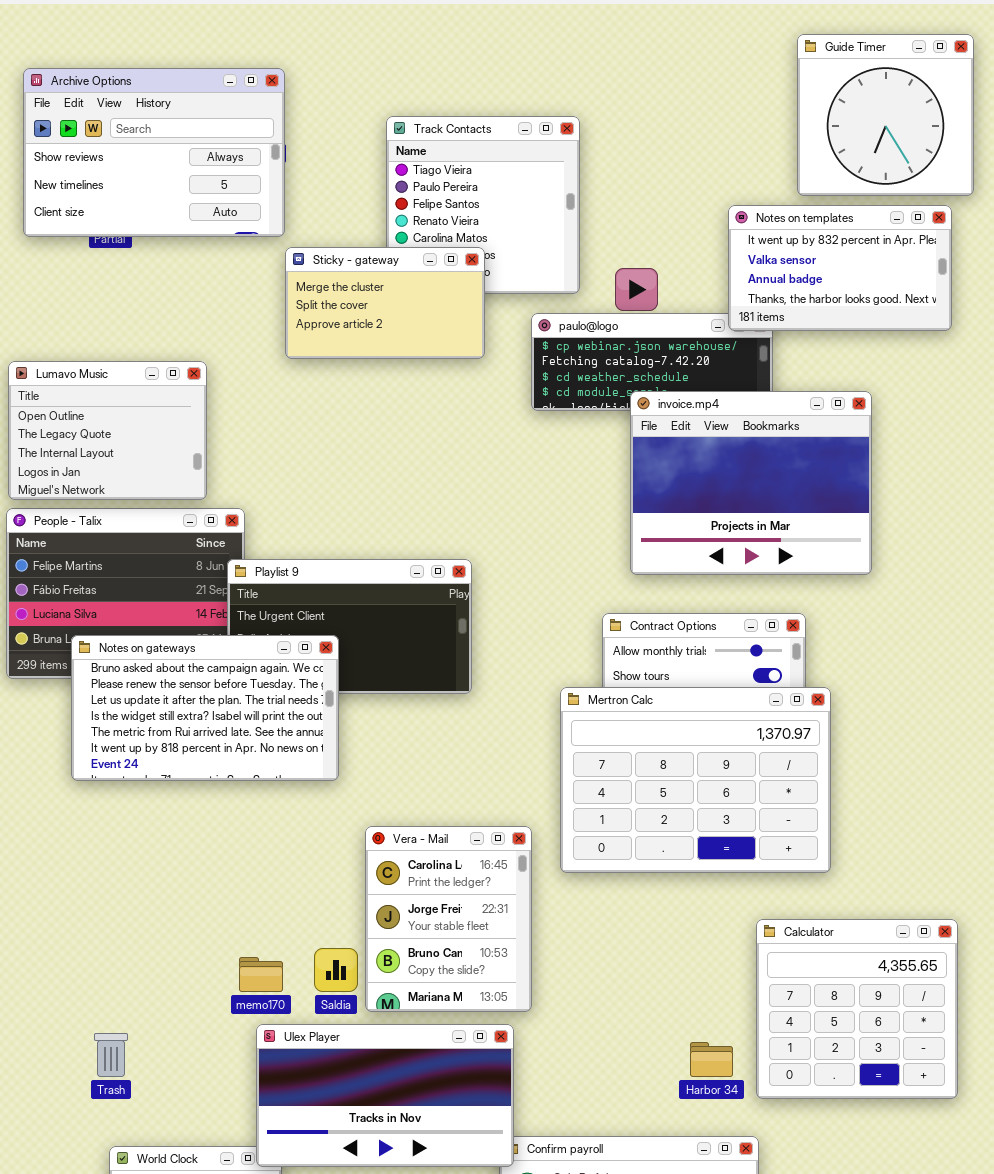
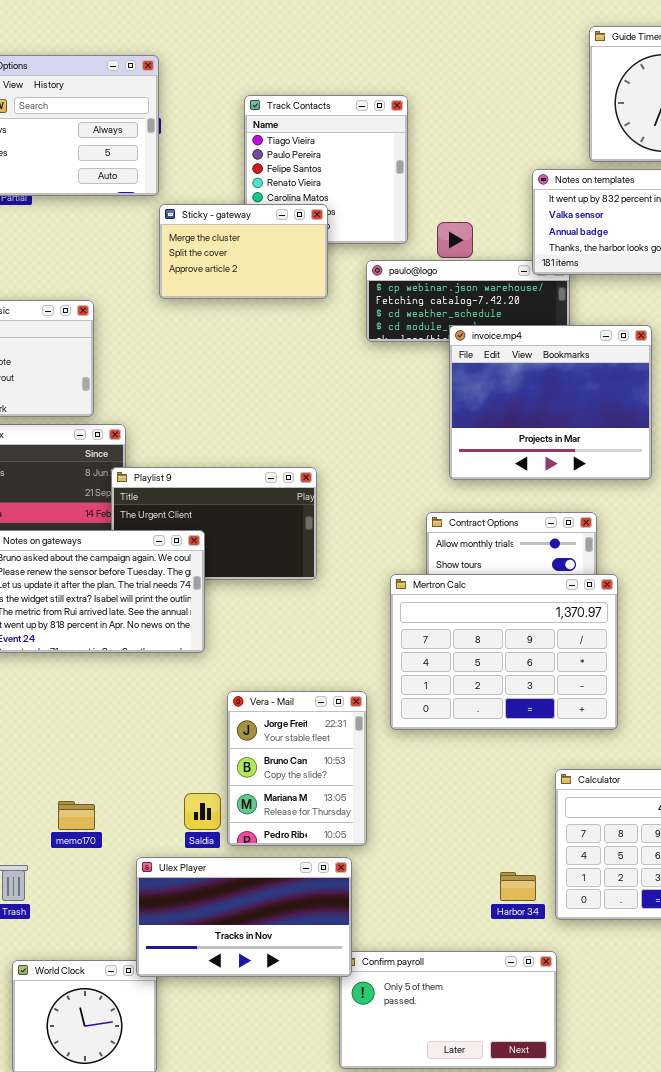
Vera - Mail: [365,826,532,1012] -> [227,691,367,846], scrolled down 1 row
memo170: [239,957,283,992] -> [58,801,95,830], moved

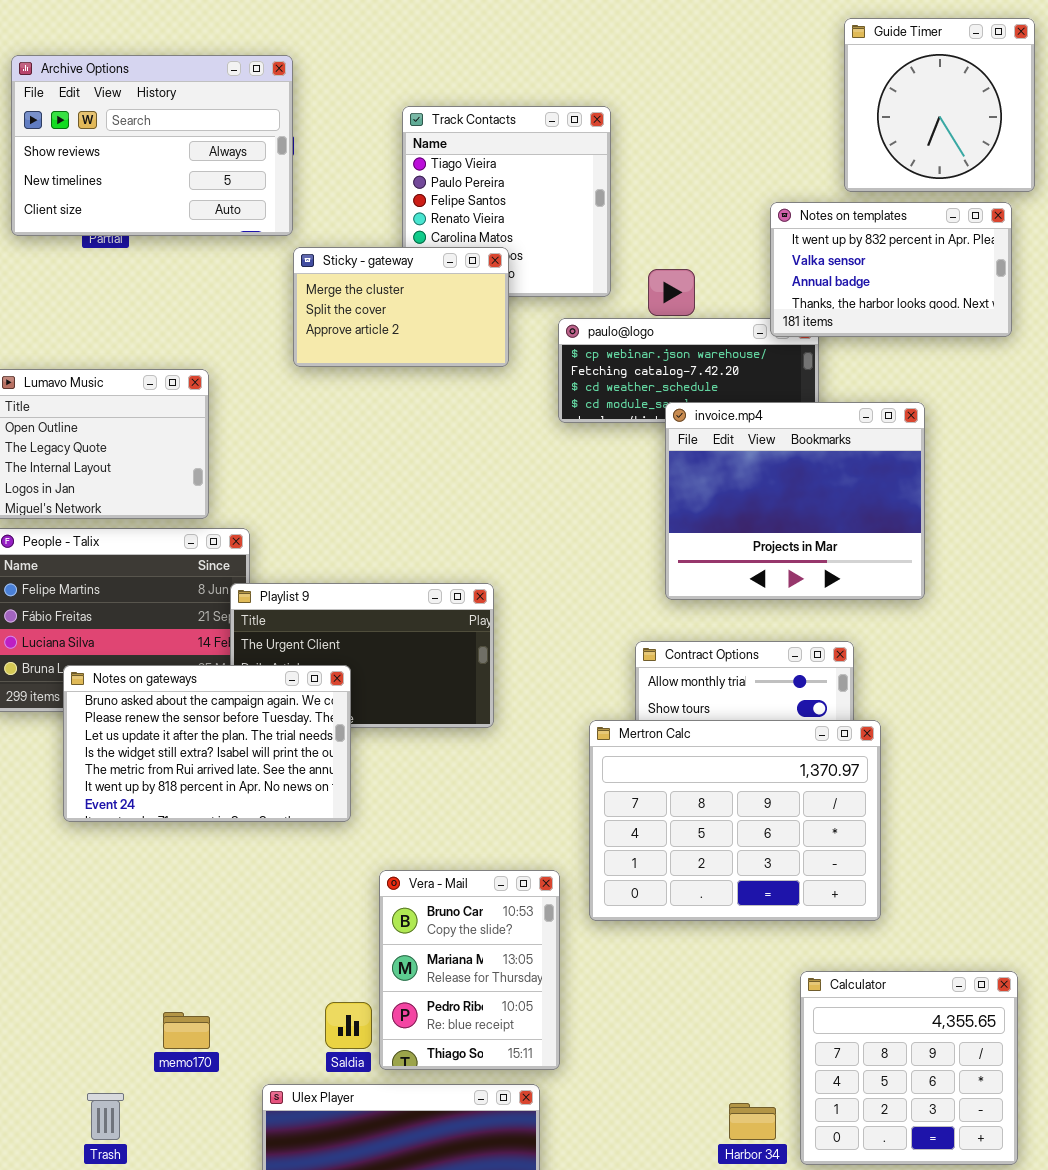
Vera - Mail: [227,691,367,846] -> [379,870,560,1070], scrolled down 1 row

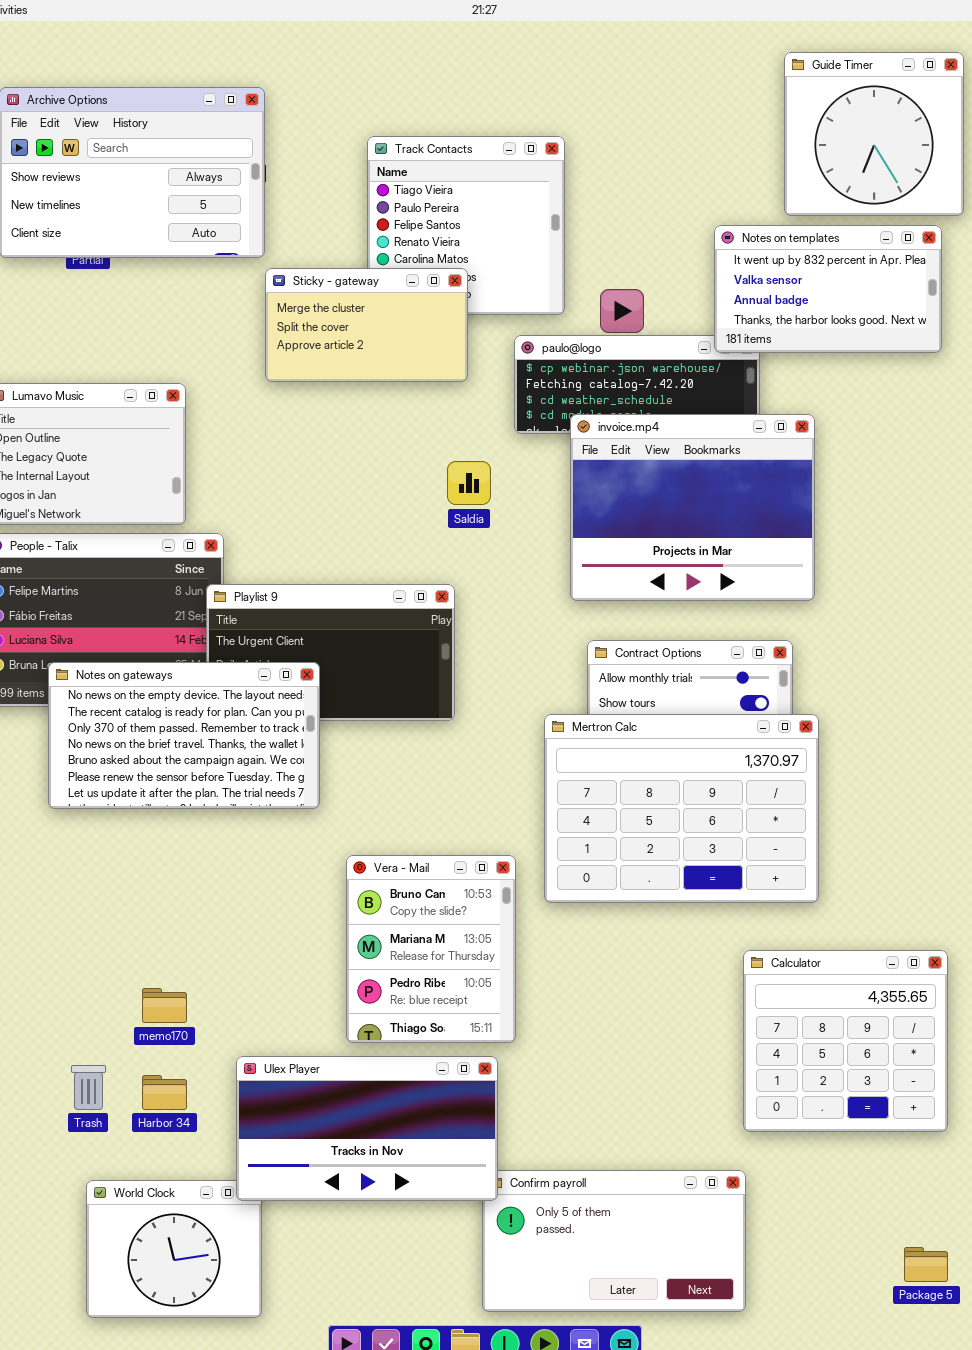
invoice.mp4: [665,402,925,600] -> [570,414,815,601], moved
Notes on gateways: [63,665,351,822] -> [48,662,320,809], scrolled up 4 rows
Saldia: [325,1002,372,1049] -> [447,461,491,505], moved
Harbor 34: [729,1103,776,1140] -> [142,1075,187,1110], moved

